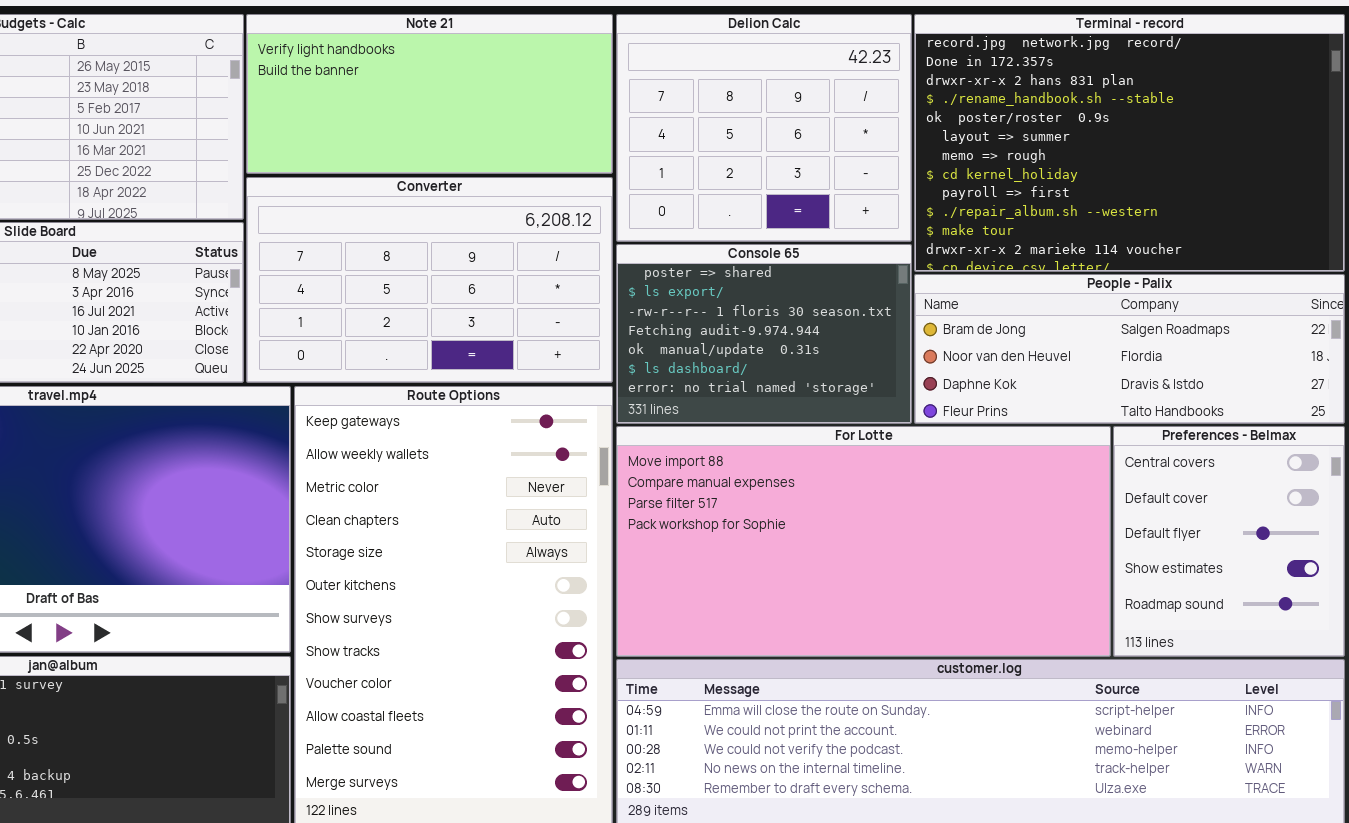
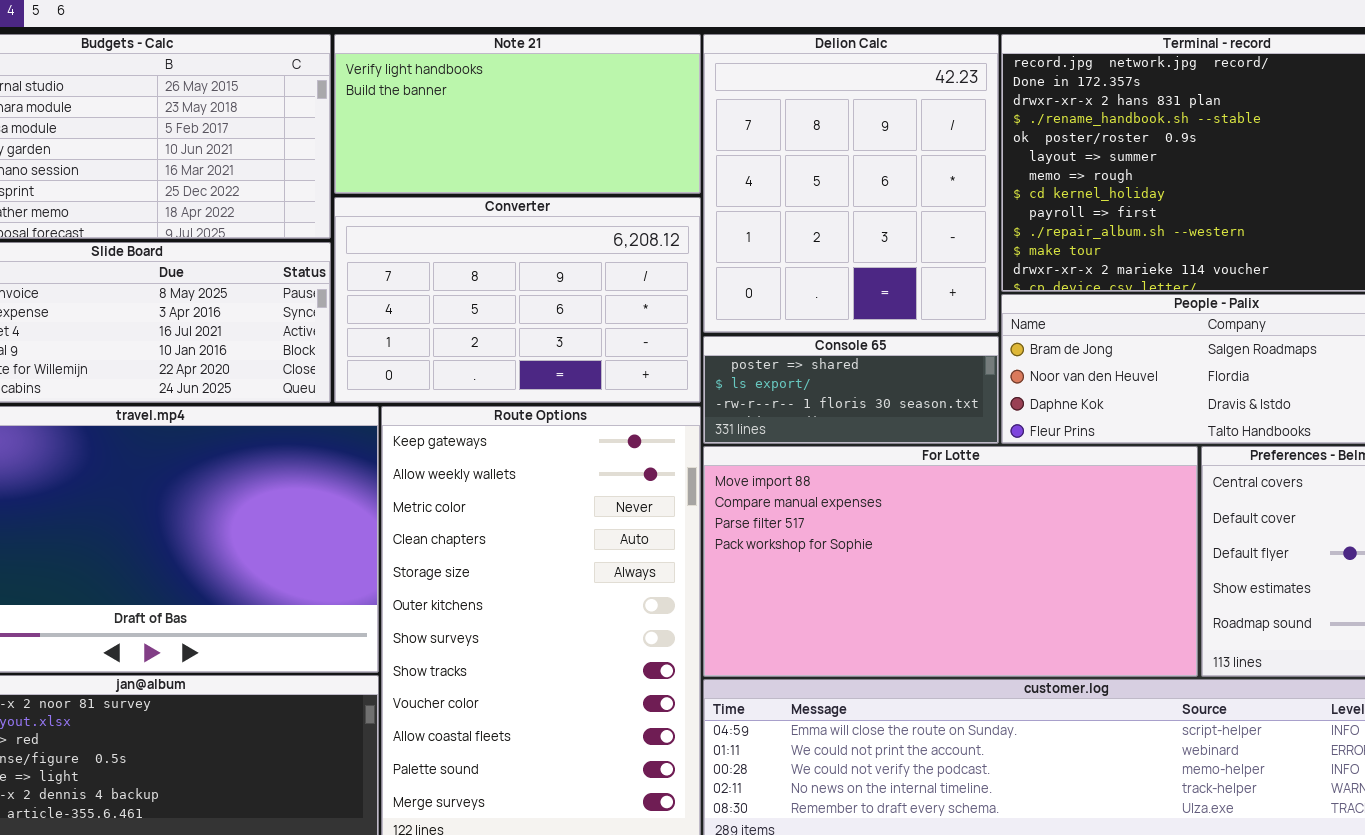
Delion Calc: [616,14,912,242] -> [703,34,999,333], resized
Console 65: [616,244,912,424] -> [703,336,999,444], resized

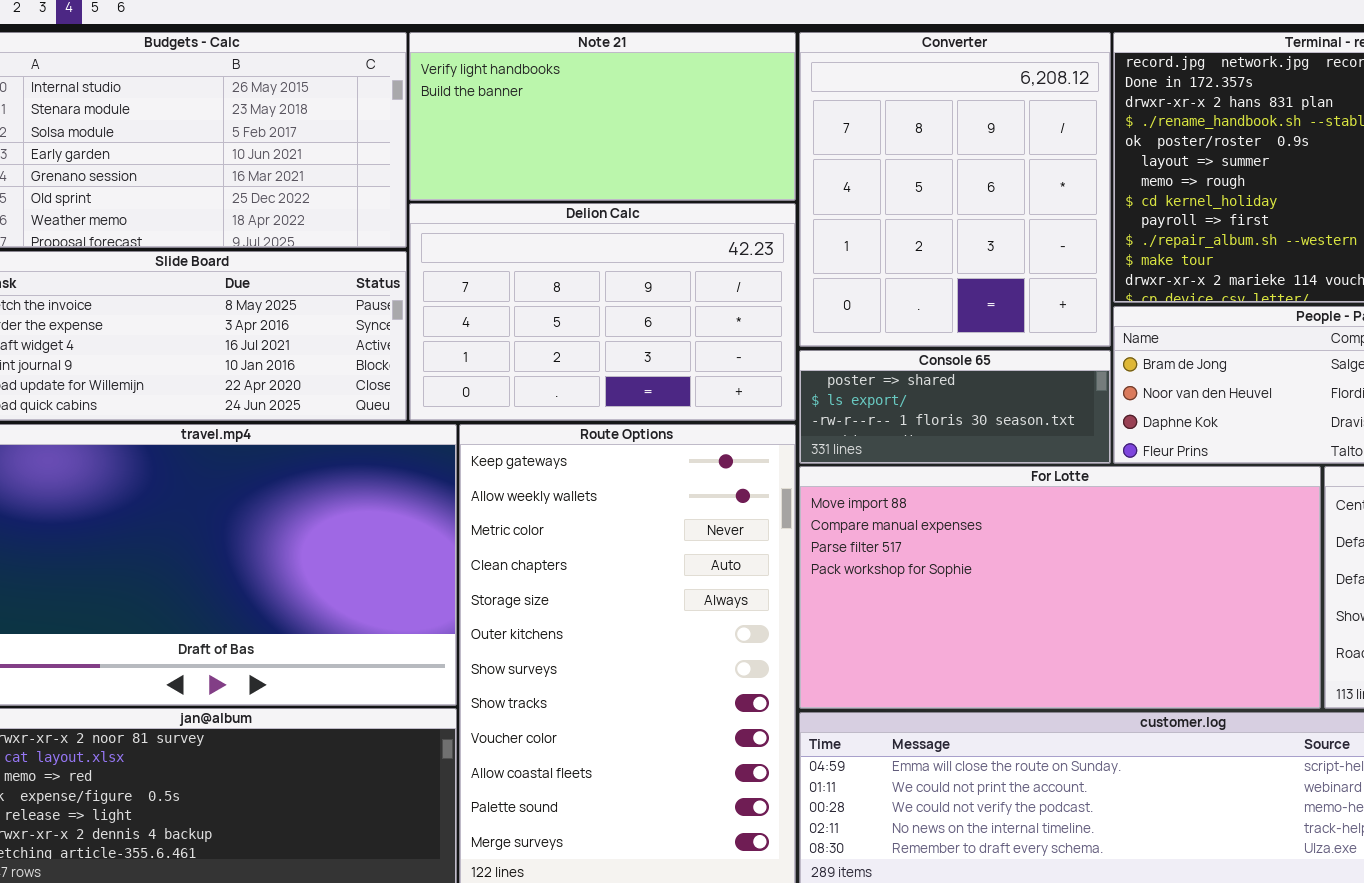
Delion Calc: [703,34,999,333] -> [409,203,796,421], moved, resized
Converter: [334,197,701,403] -> [799,32,1111,347], moved, resized

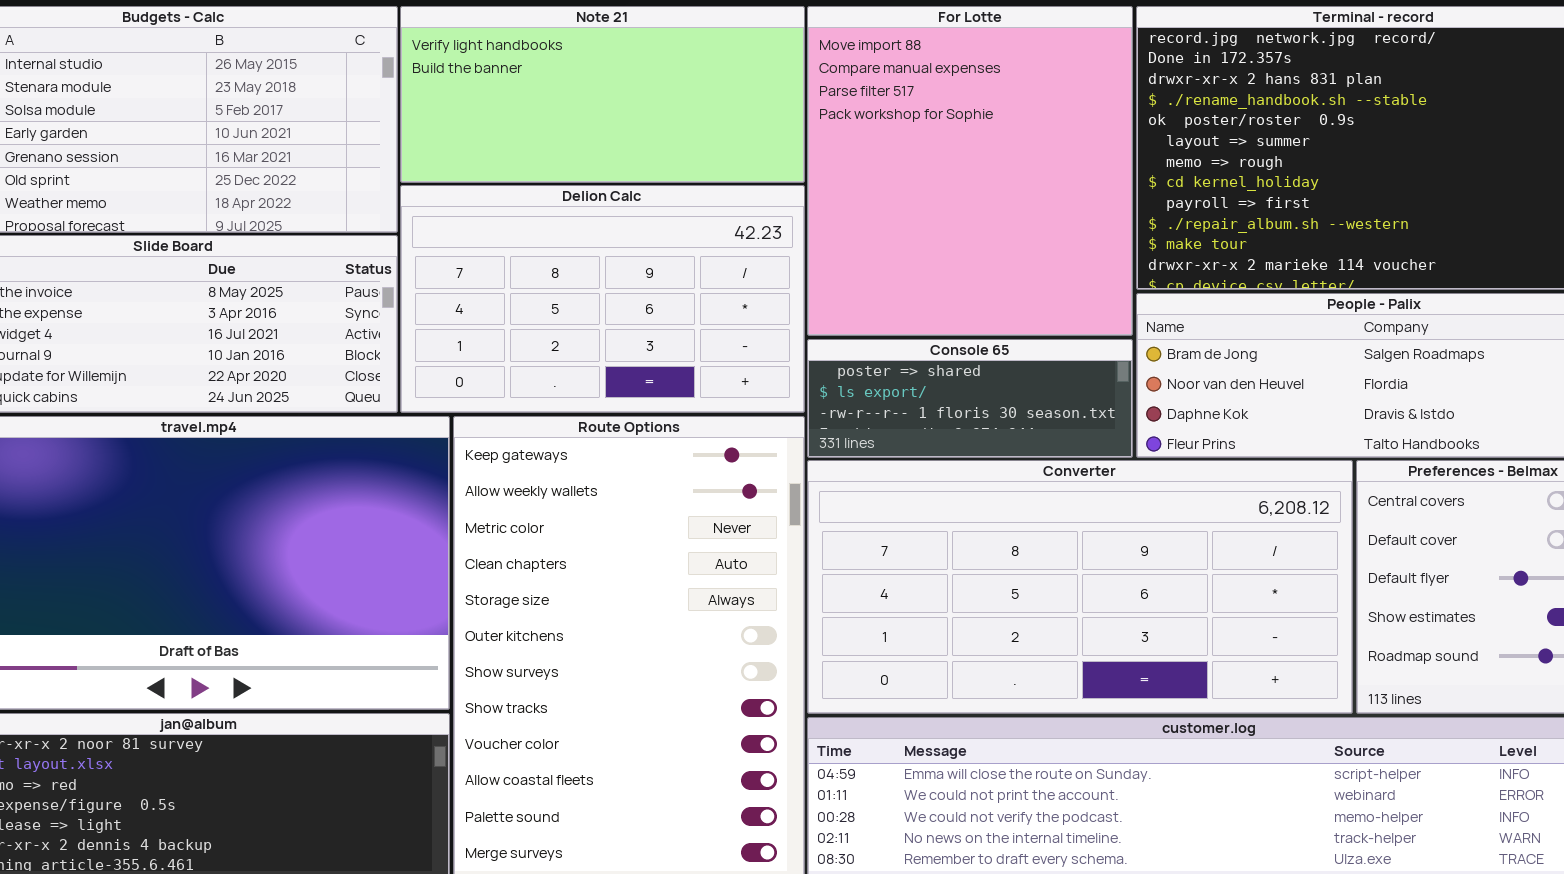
Converter: [799,32,1111,347] -> [807,460,1353,714], moved, resized
For Lotte: [799,466,1321,709] -> [807,6,1133,336], moved, resized

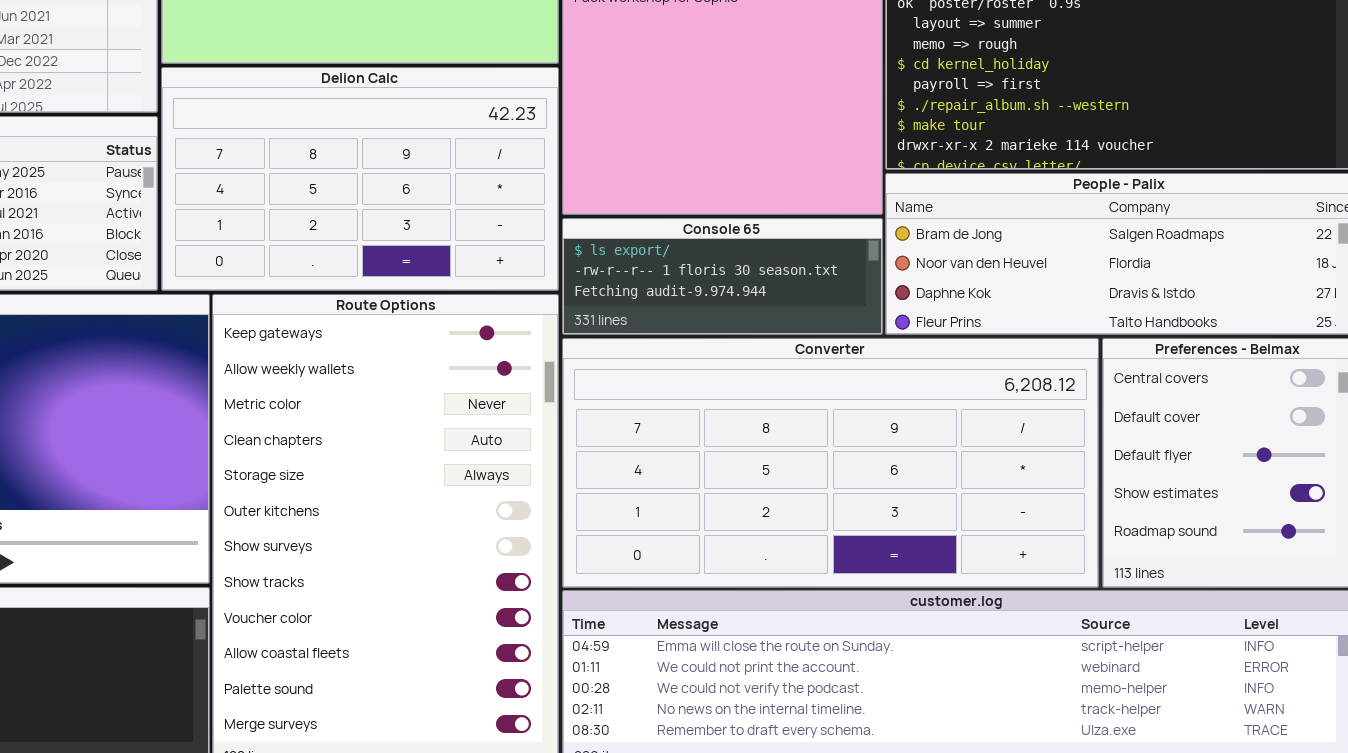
Console 65: [807,339,1133,458] -> [562,218,883,335], scrolled down 1 row

